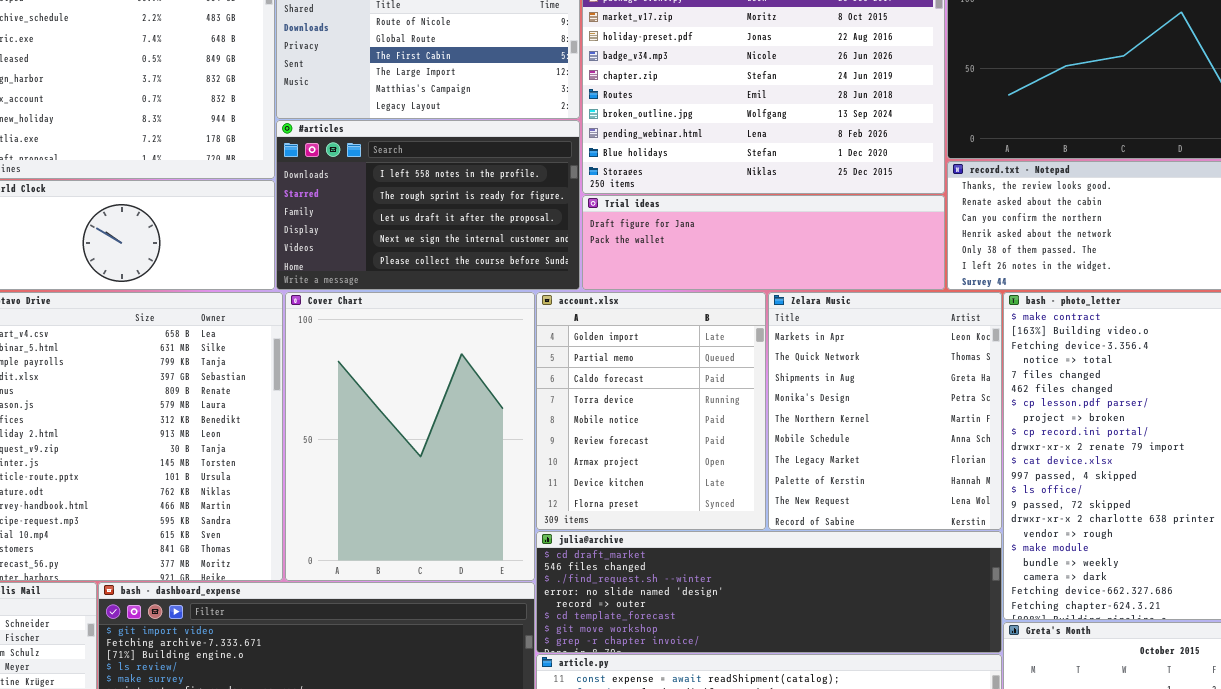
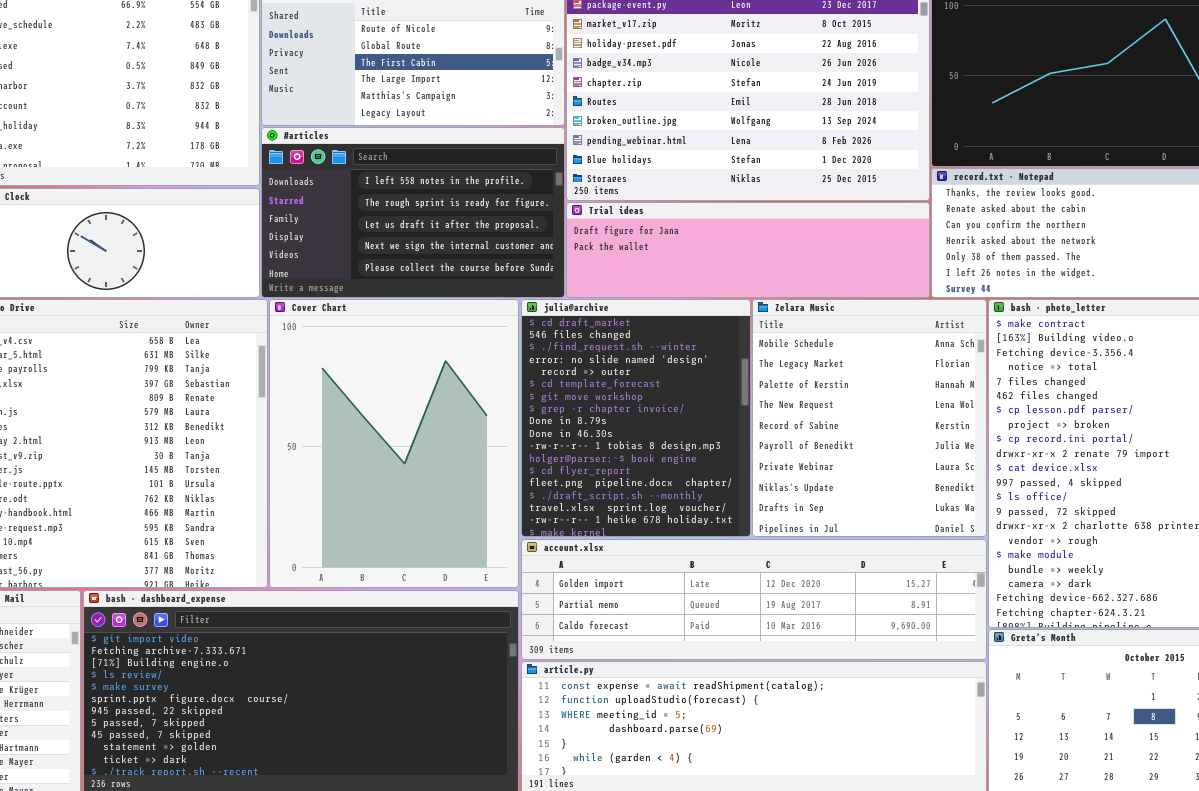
account.xlsx: [536,292,766,530] -> [521,539,987,660], moved, resized
Zelara Music: [768,292,1002,530] -> [752,299,987,537], scrolled down 5 rows
julia@archive: [536,531,1002,653] -> [521,299,751,537], moved, resized

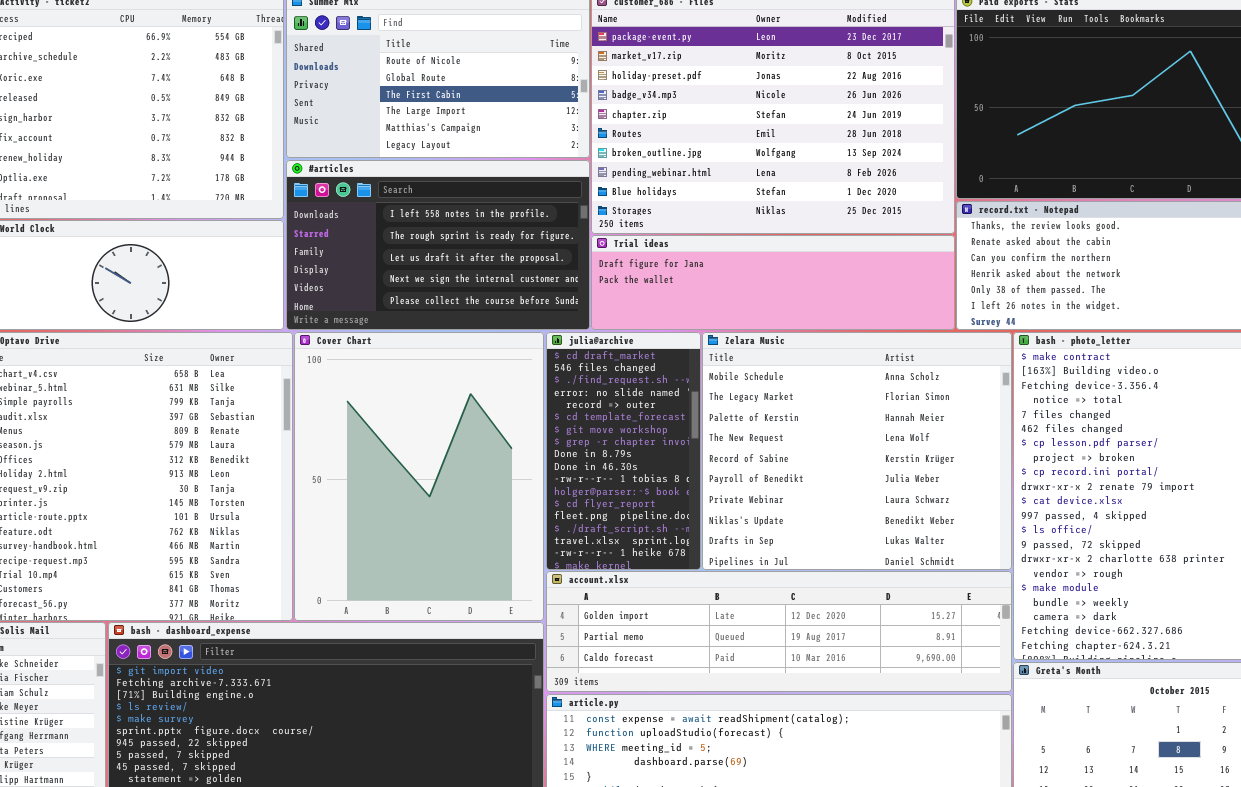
julia@archive: [521,299,751,537] -> [546,332,701,570], resized
Zelara Music: [752,299,987,537] -> [702,332,1012,570], resized

